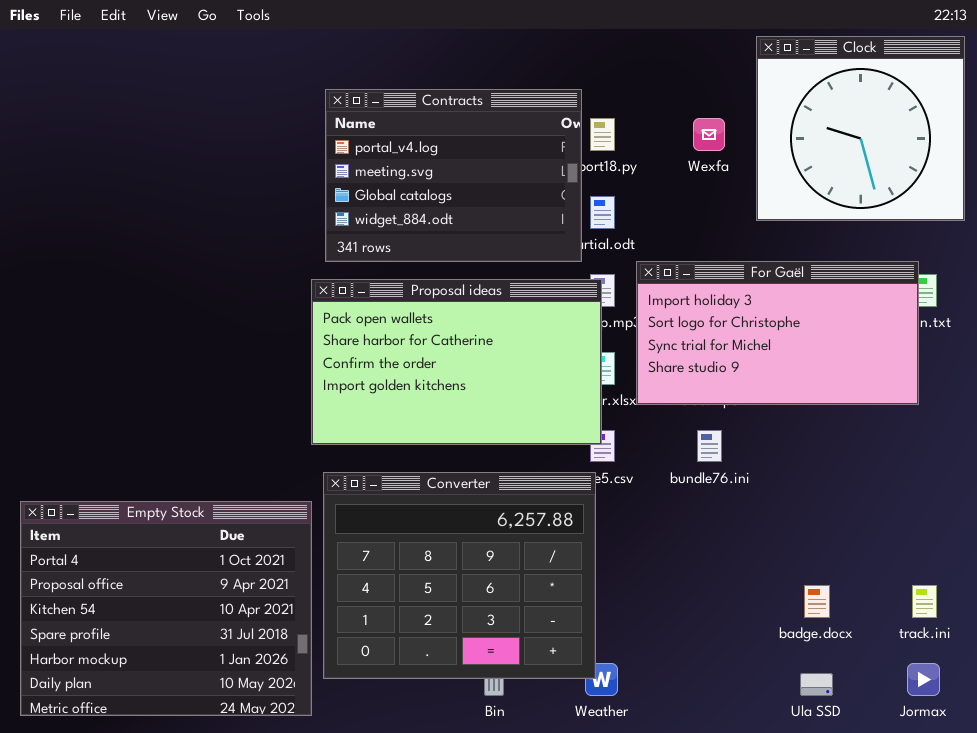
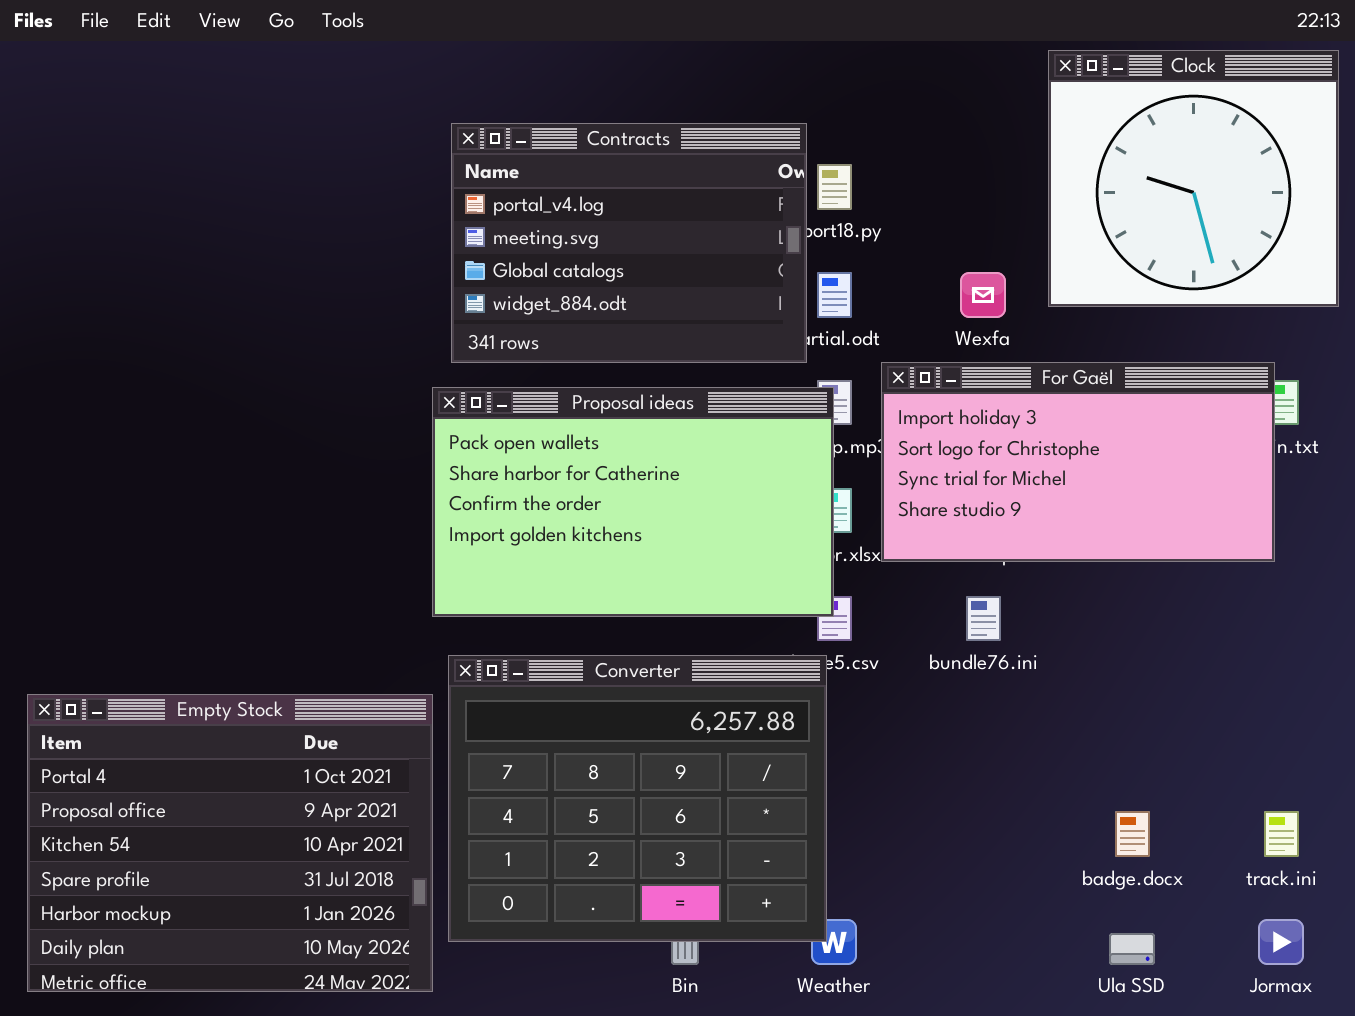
Wexfa: [693,118,725,151] -> [960,272,1006,318], moved

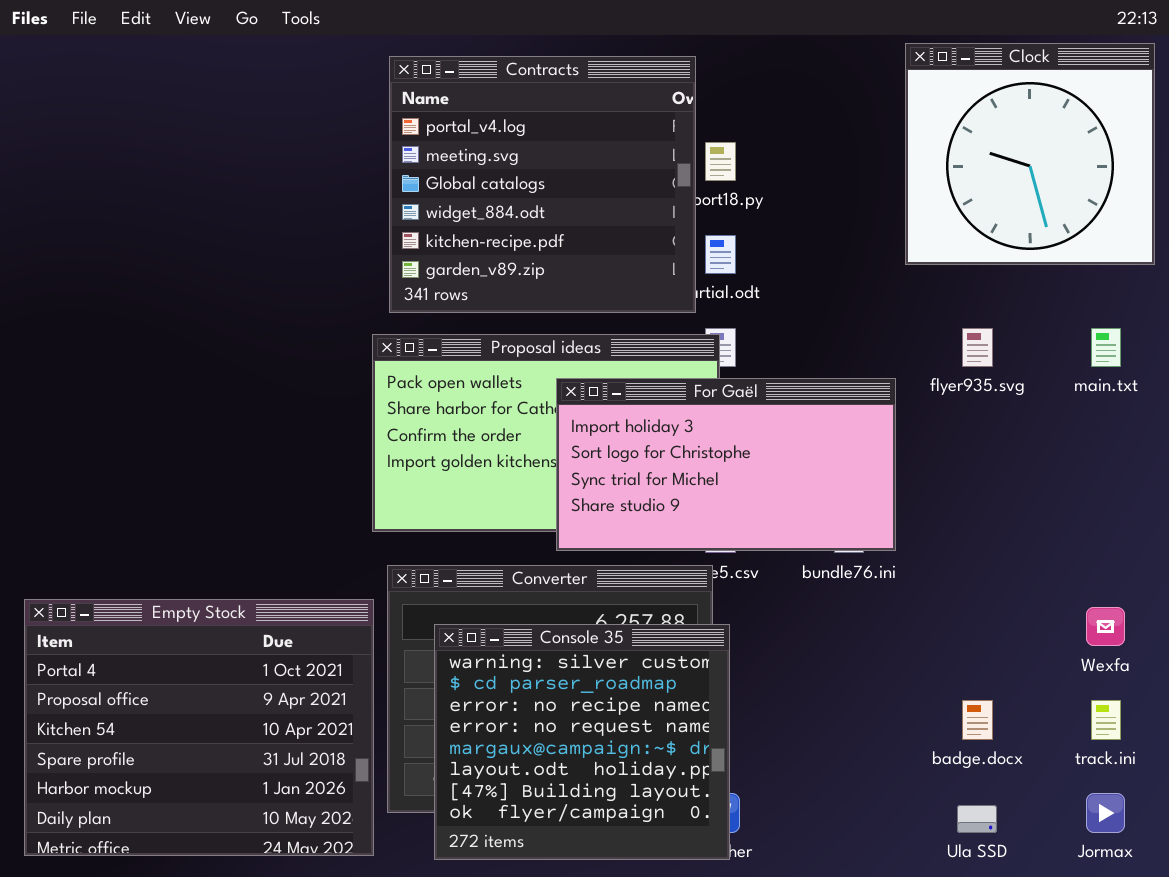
Contracts: [451,123,807,363] -> [389,56,696,313], resized
Wexfa: [960,272,1006,318] -> [1086,607,1125,646], moved
For Gaël: [881,362,1275,562] -> [556,378,896,551], moved
Console 35: none -> [434,624,730,860], opened

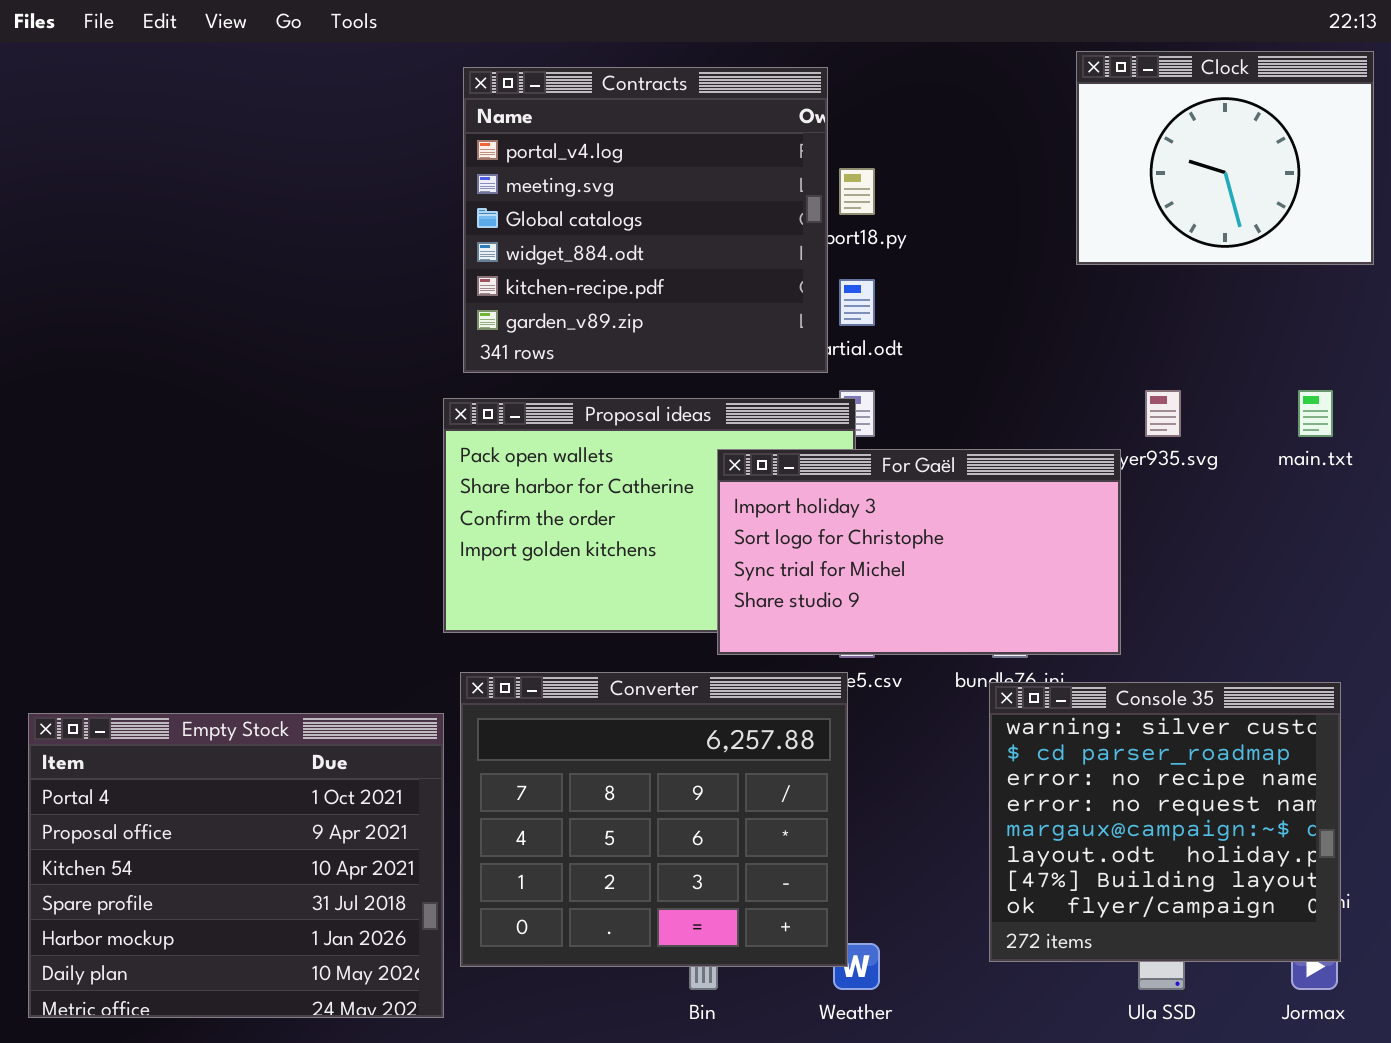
Clock: [905,43,1155,265] -> [1076,51,1374,265], resized
For Gaël: [556,378,896,551] -> [717,449,1121,655], moved
Console 35: [434,624,730,860] -> [989,682,1341,962], moved

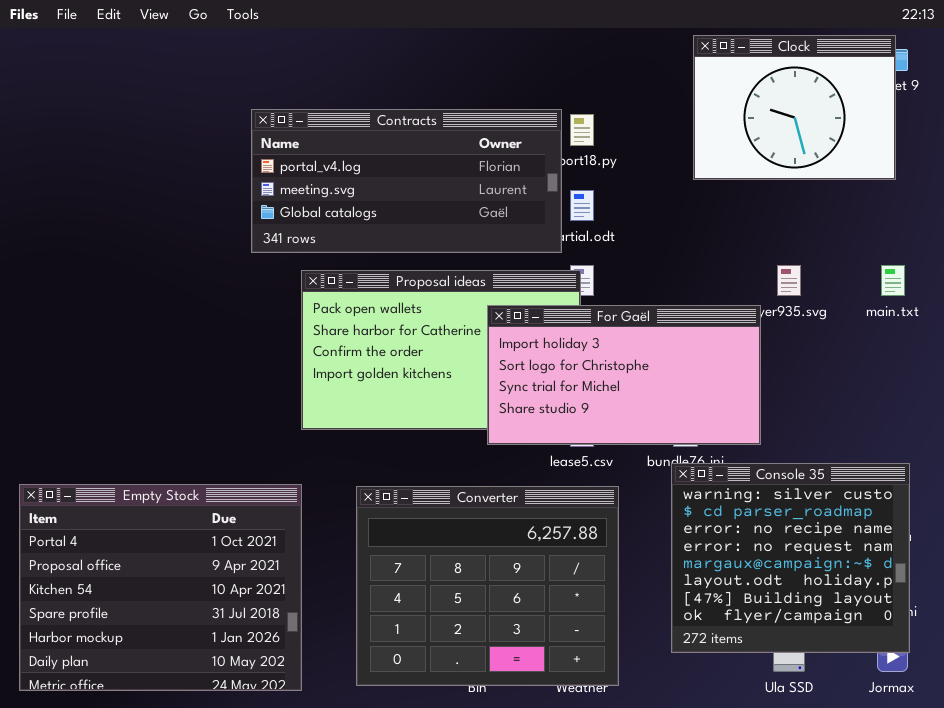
Clock: [1076,51,1374,265] -> [693,35,896,180], moved
Contracts: [463,67,828,373] -> [251,109,562,253], resized
Converter: [460,672,848,967] -> [356,486,619,686], moved

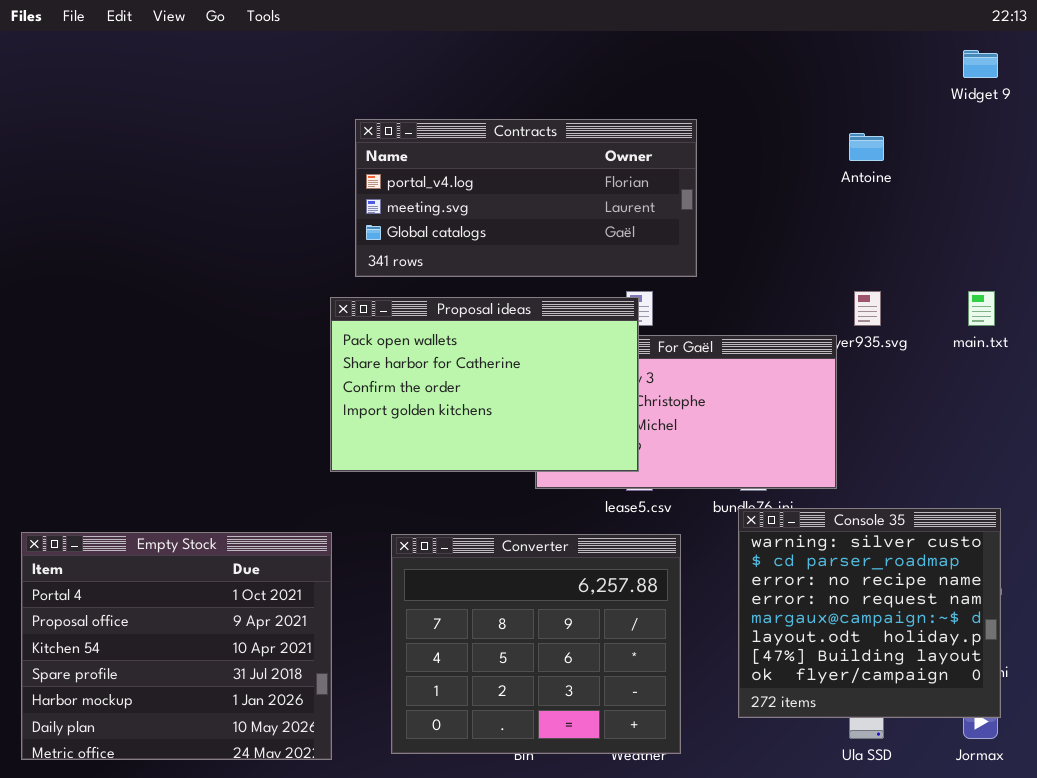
Clock: [693,35,896,180] -> none, closed
Contracts: [251,109,562,253] -> [355,119,697,277], moved
Proposal ideas: [301,270,581,430] -> [330,297,639,472], raised

